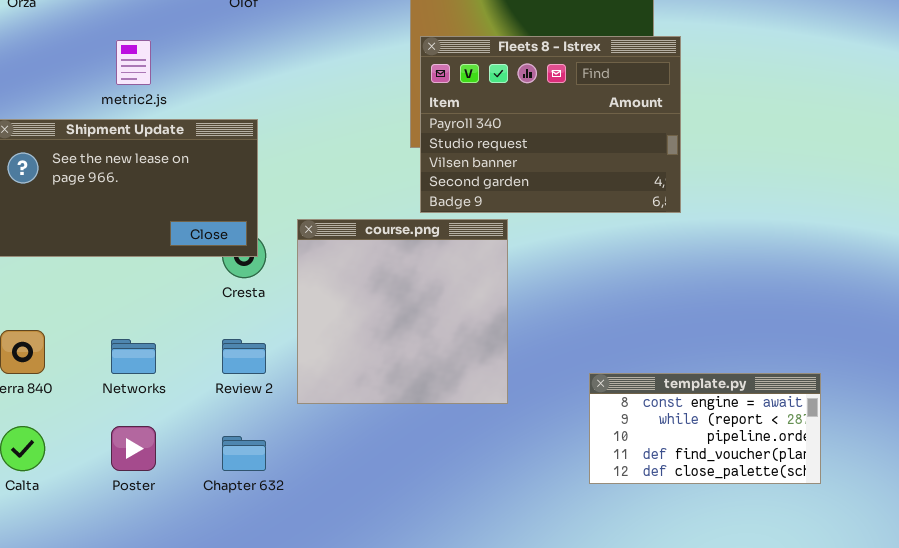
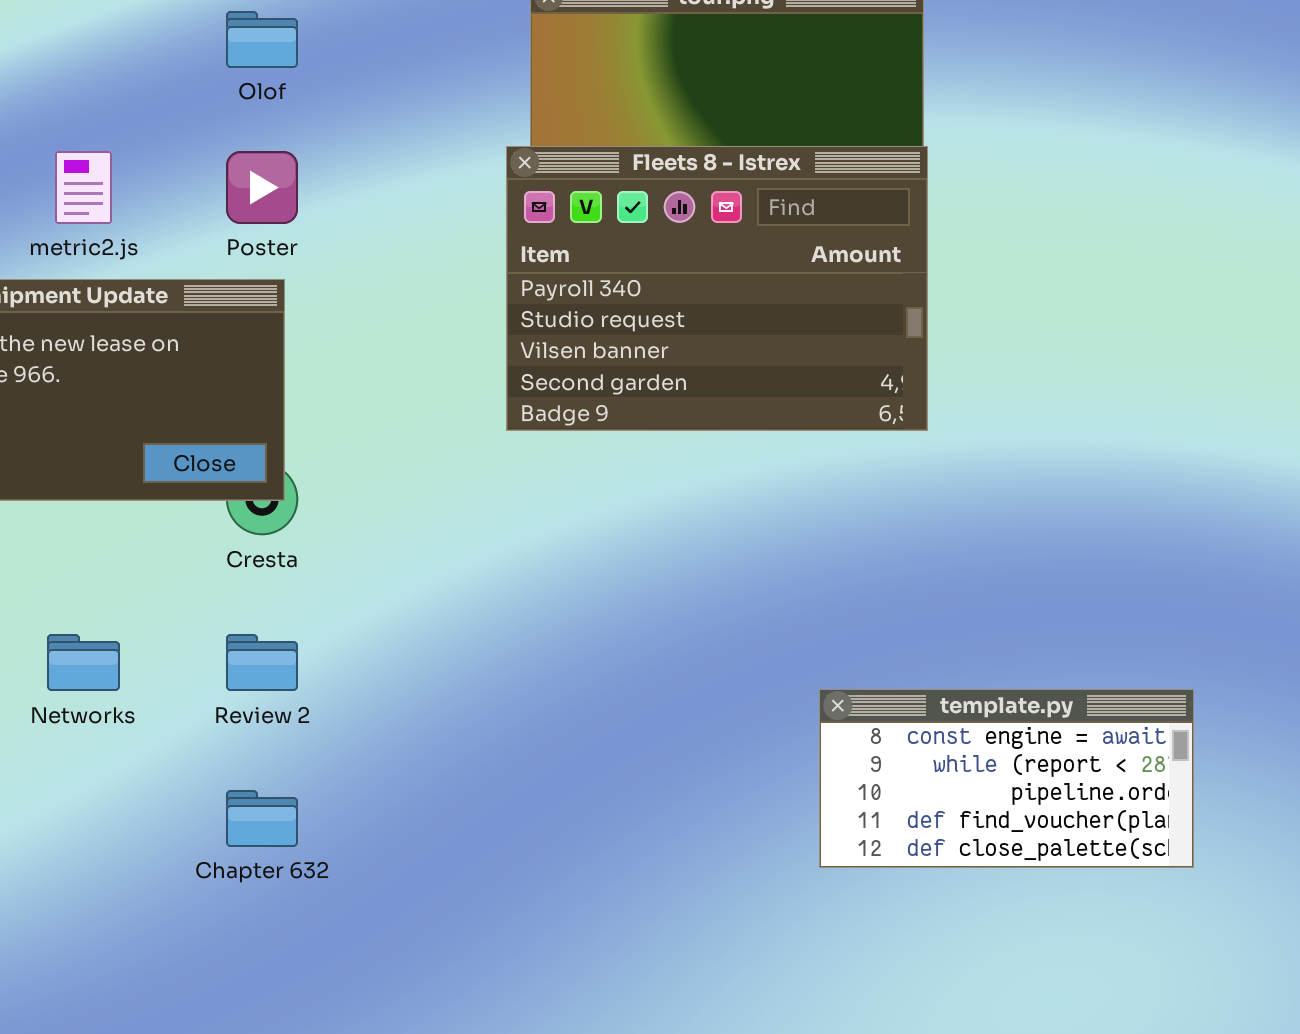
Fleets 8 - Istrex: [420,36,681,213] -> [506,146,928,431], moved
course.png: [297,219,508,404] -> none, closed
Poster: [111,426,156,471] -> [226,151,298,224], moved

